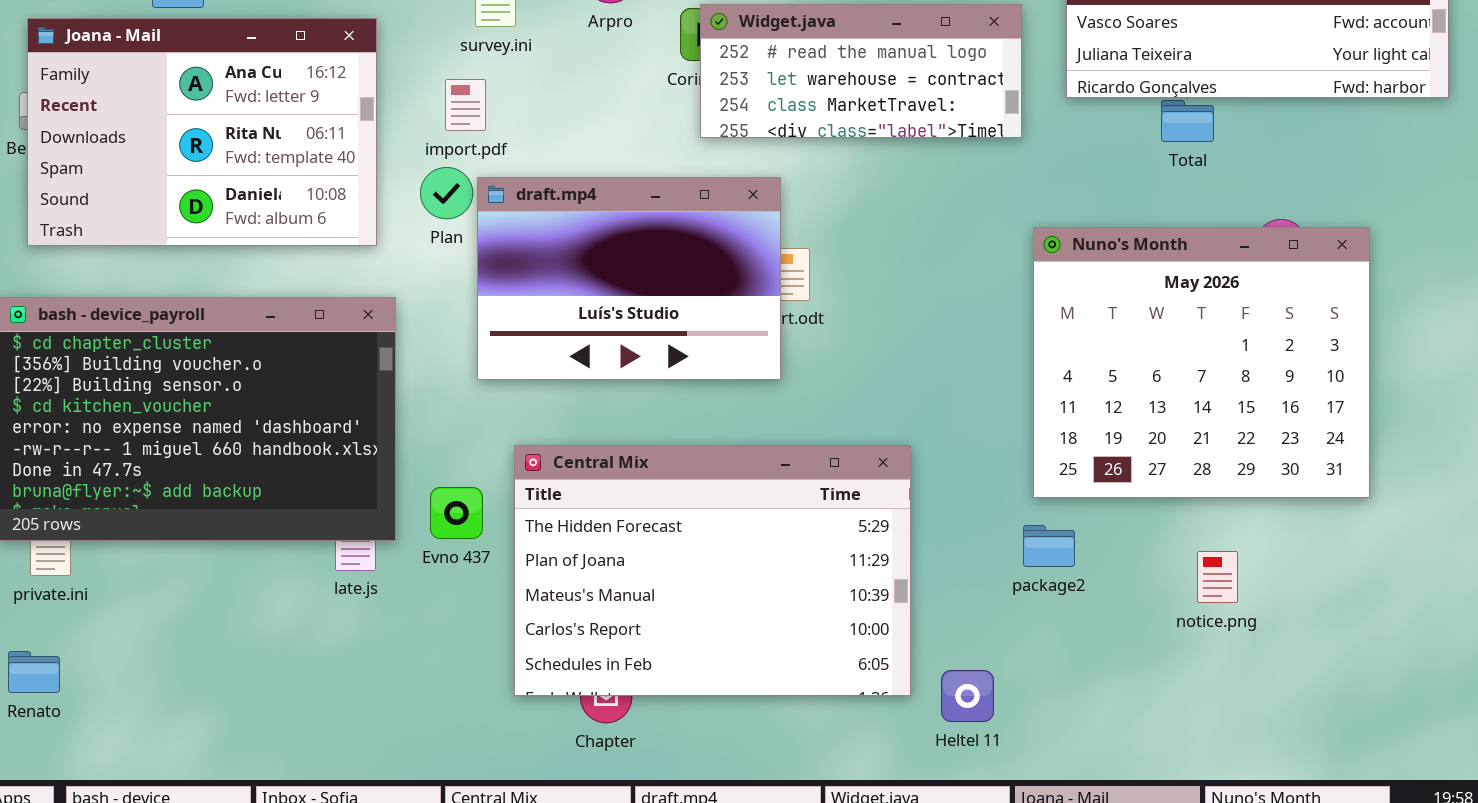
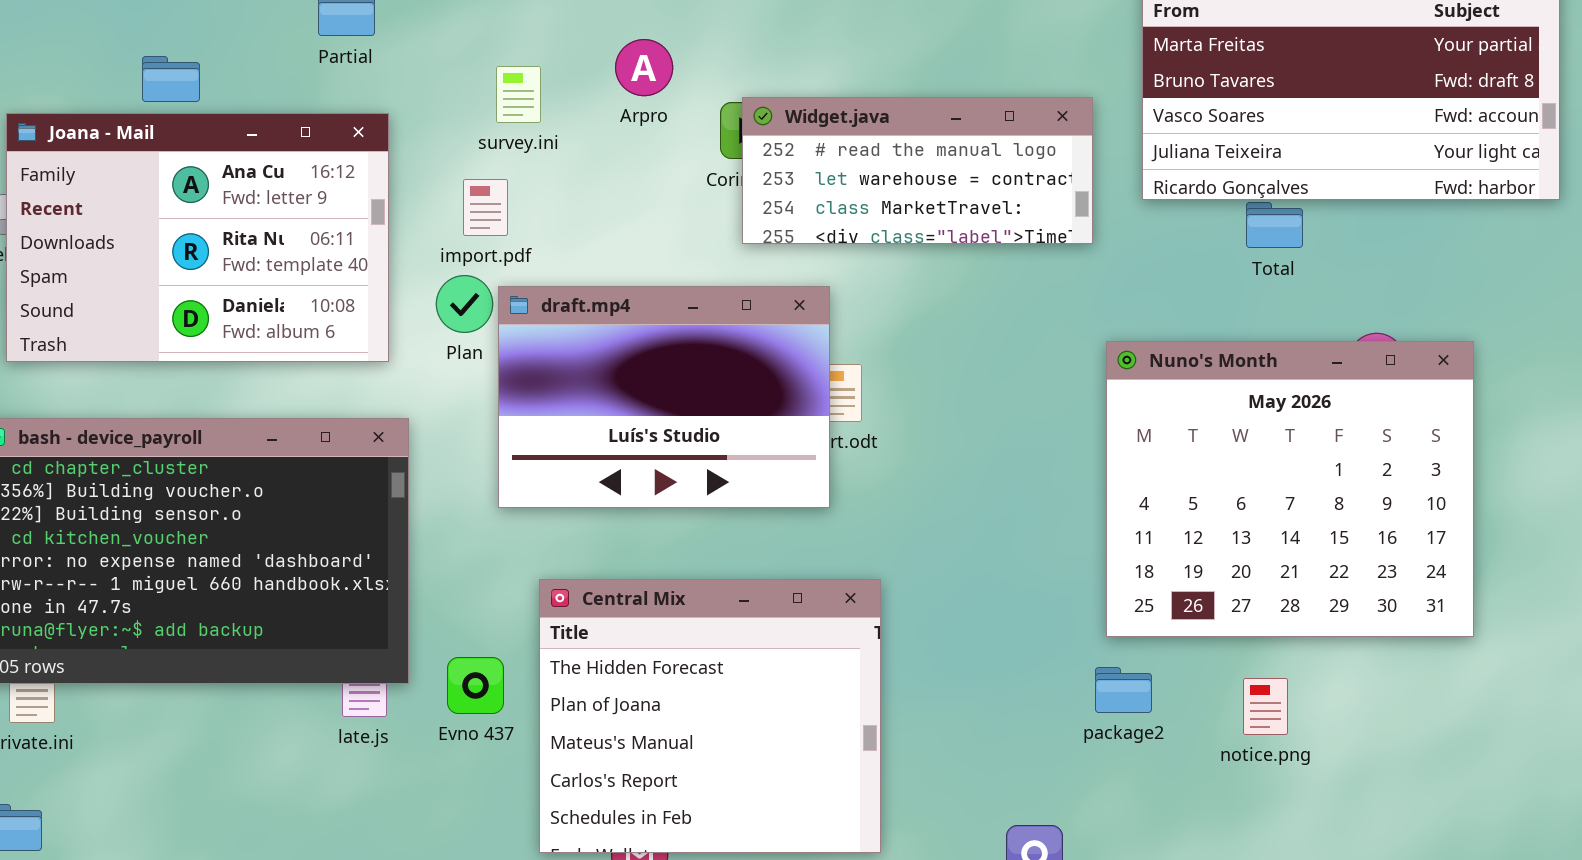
Central Mix: [514,445,911,696] -> [539,579,881,853], resized
Evno 437: [430,487,483,539] -> [447,657,504,714], moved
notice.png: [1197,551,1238,603] -> [1243,678,1288,735], moved

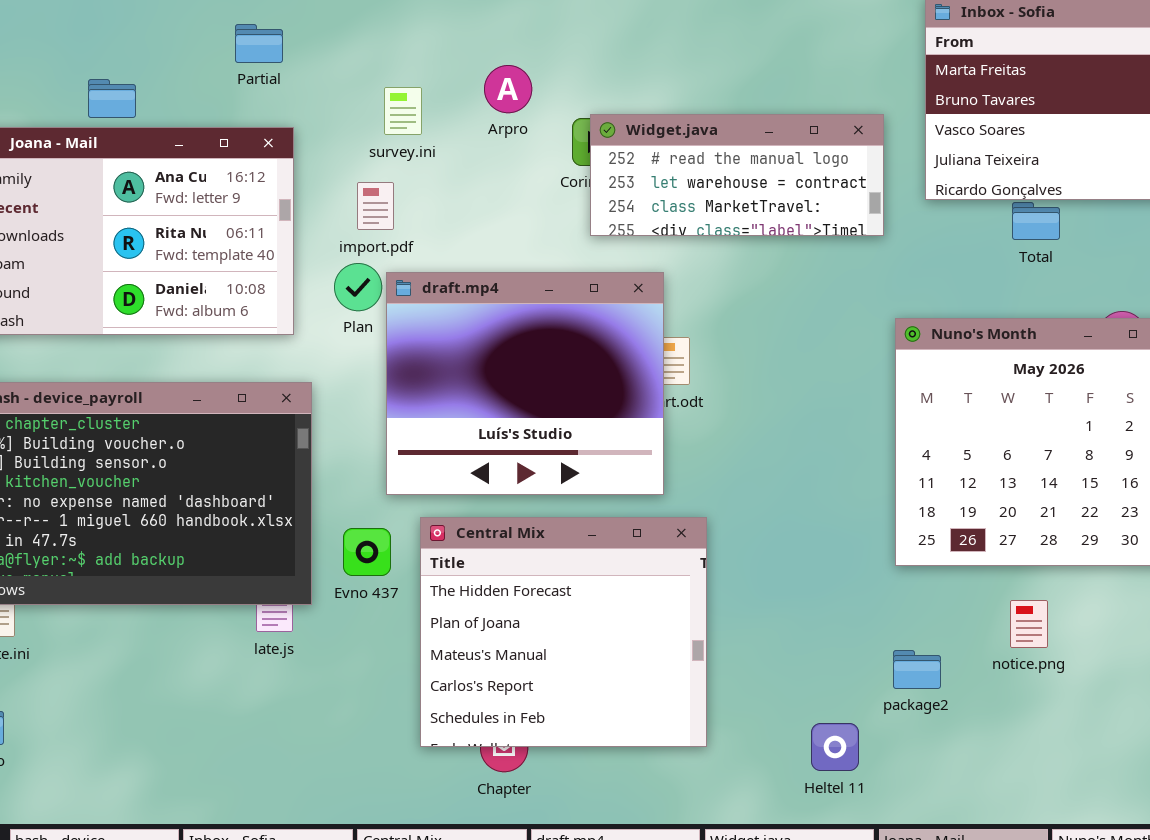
draft.mp4: [498,286,830,508] -> [386,272,664,495], resized
Evno 437: [447,657,504,714] -> [343,528,391,576], moved
package2: [1095,667,1152,713] -> [893,650,941,689], moved

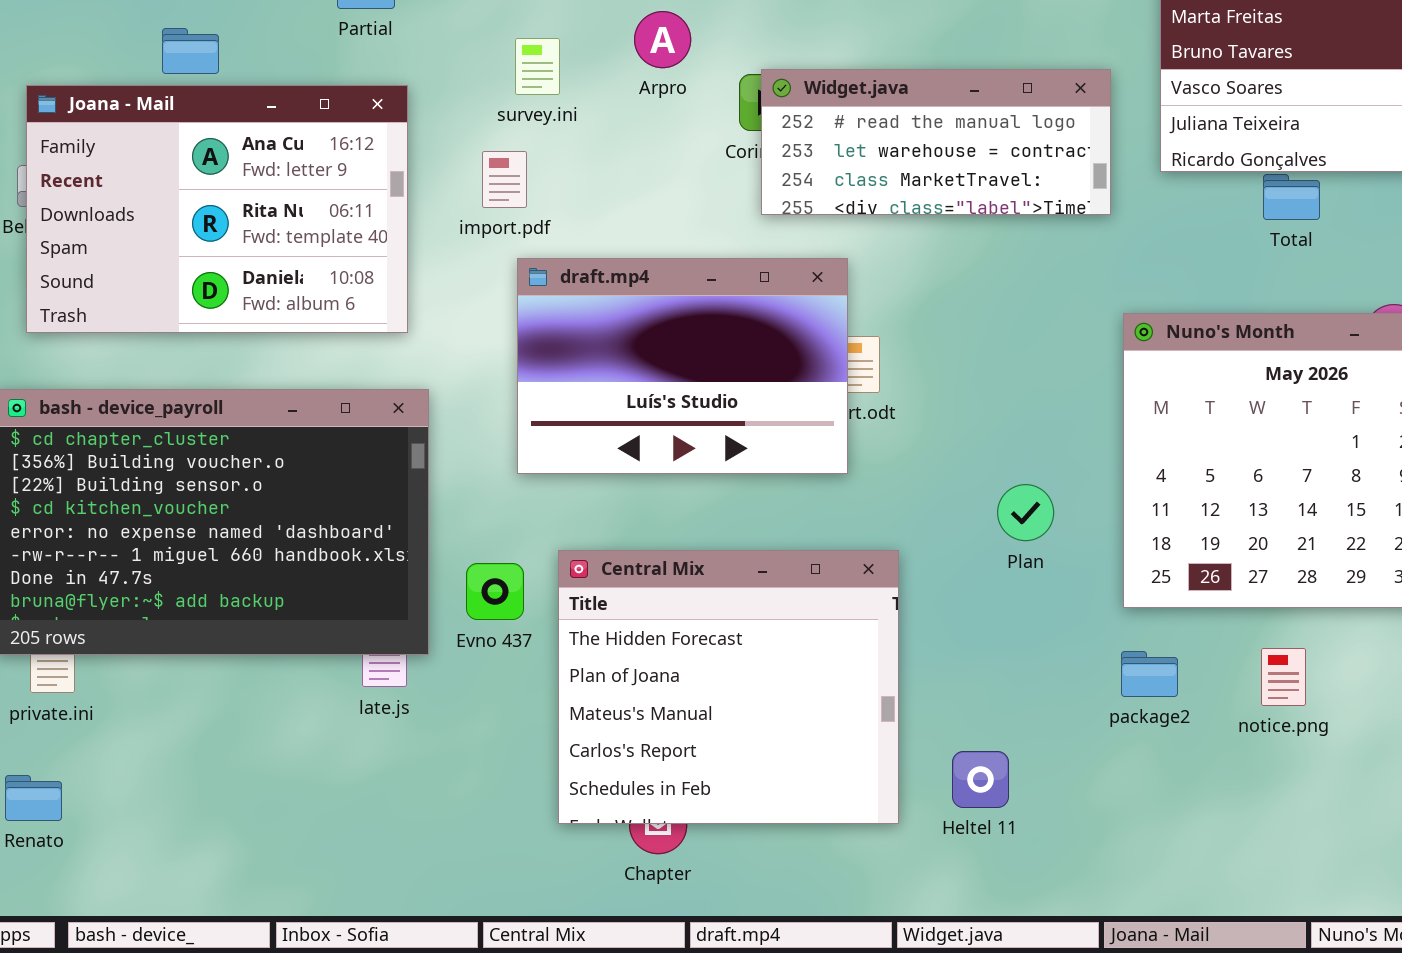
Plan: [334,263,382,311] -> [997,484,1054,541], moved
draft.mp4: [386,272,664,495] -> [517,258,848,474], resized
package2: [893,650,941,689] -> [1121,651,1178,697], moved
Heltel 11: [811,723,859,771] -> [952,751,1009,808], moved

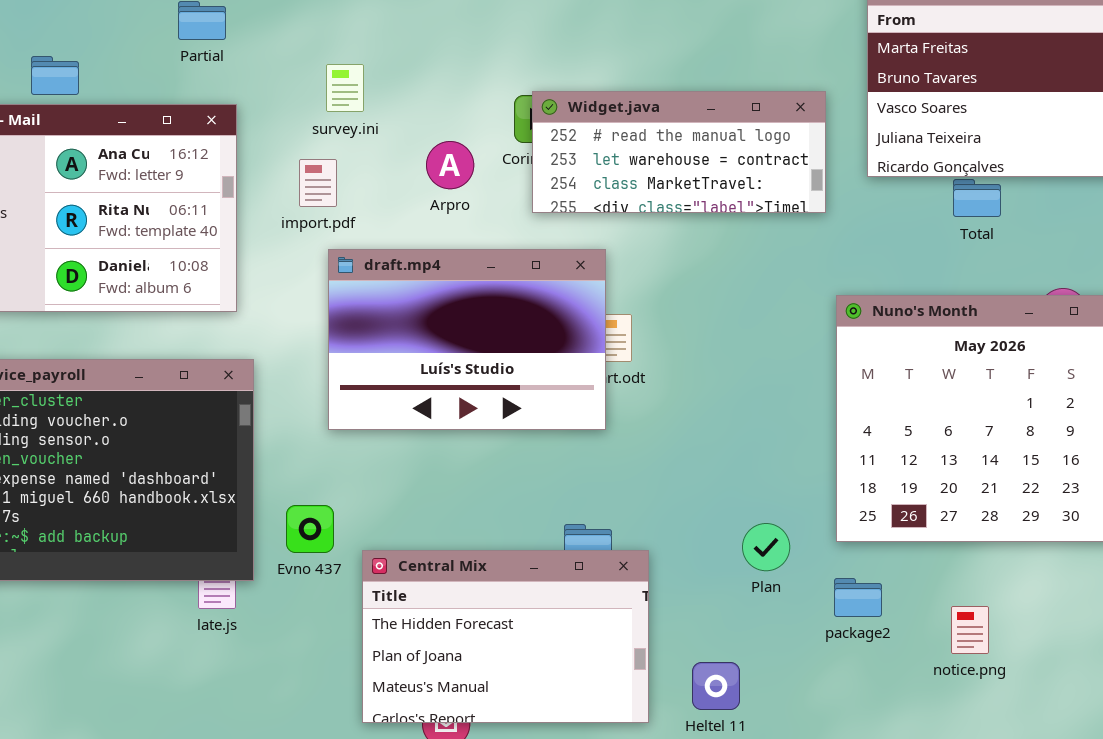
Arpro: [634,11,691,68] -> [426,141,474,189], moved
Plan: [997,484,1054,541] -> [742,523,790,571], moved
Central Mix: [558,550,899,824] -> [362,550,649,723], resized
notice.png: [1261,648,1306,706] -> [951,606,989,654], moved

